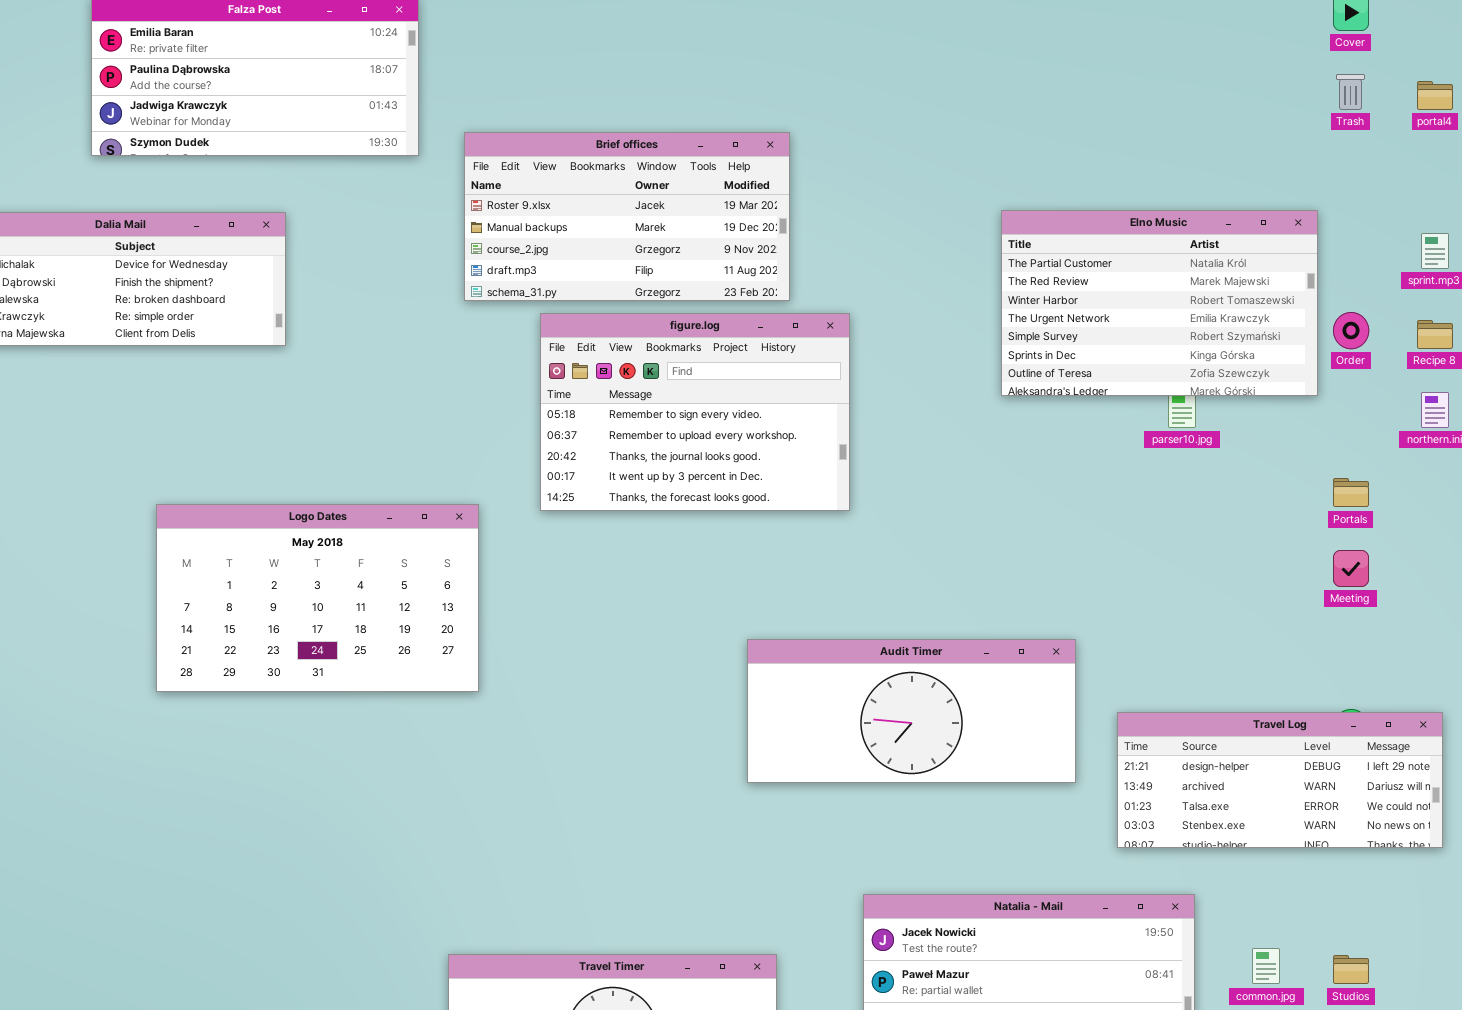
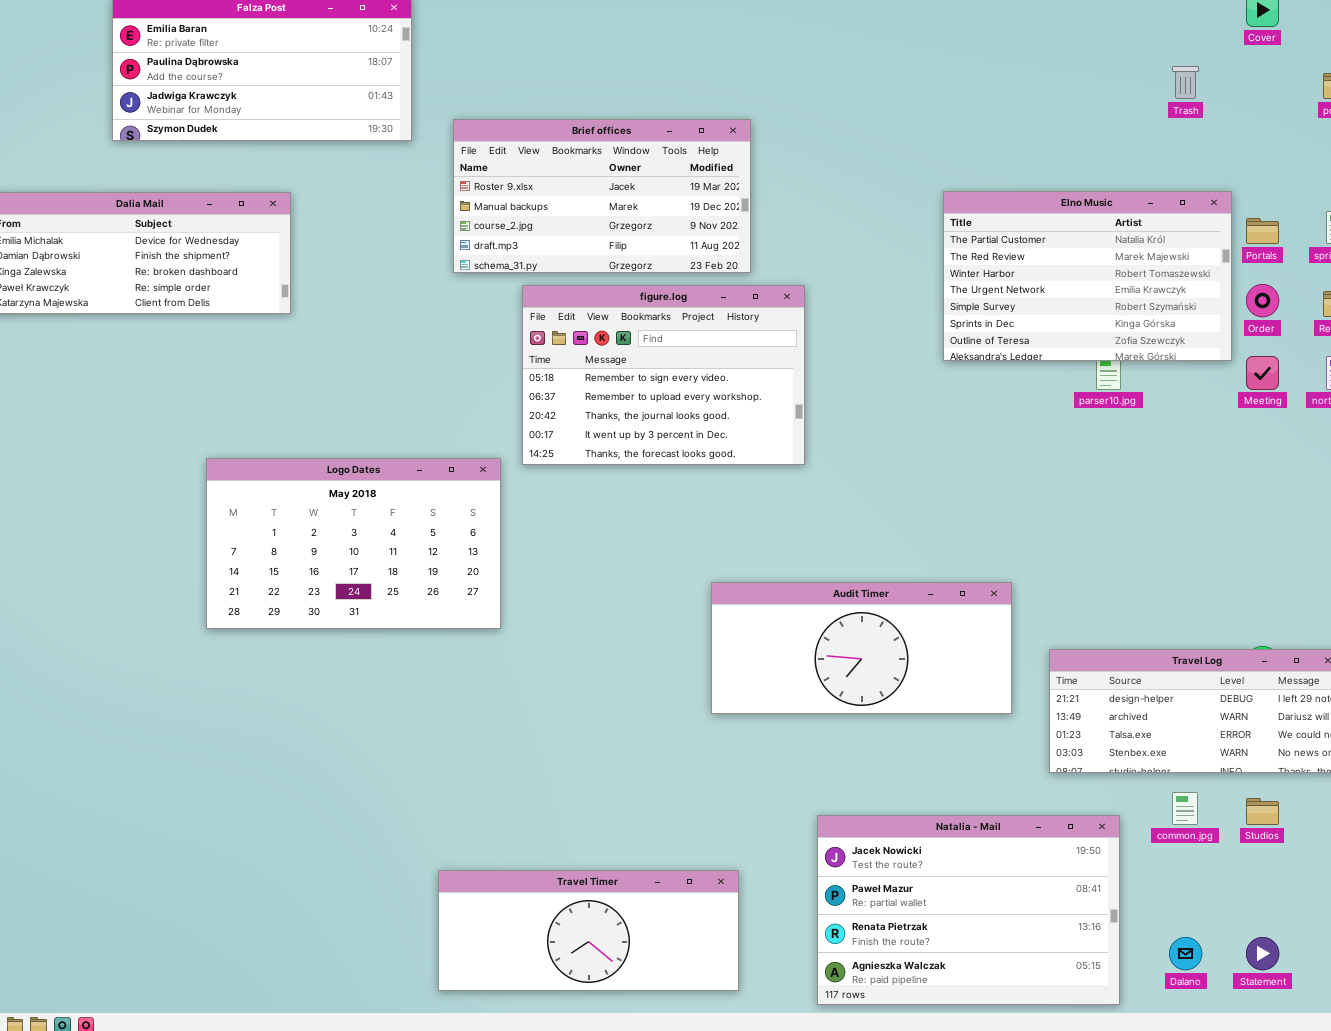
Trash: [1336,74,1365,110] -> [1172,66,1199,99], moved
Portals: [1333,478,1369,507] -> [1246,218,1279,244], moved
Logo Dates: [156,504,479,692] -> [206,458,501,629], moved
Meeting: [1333,550,1369,587] -> [1246,356,1279,390], moved
common.jpg: [1252,948,1280,984] -> [1172,792,1198,825], moved
Studios: [1333,955,1369,984] -> [1246,798,1279,825], moved

